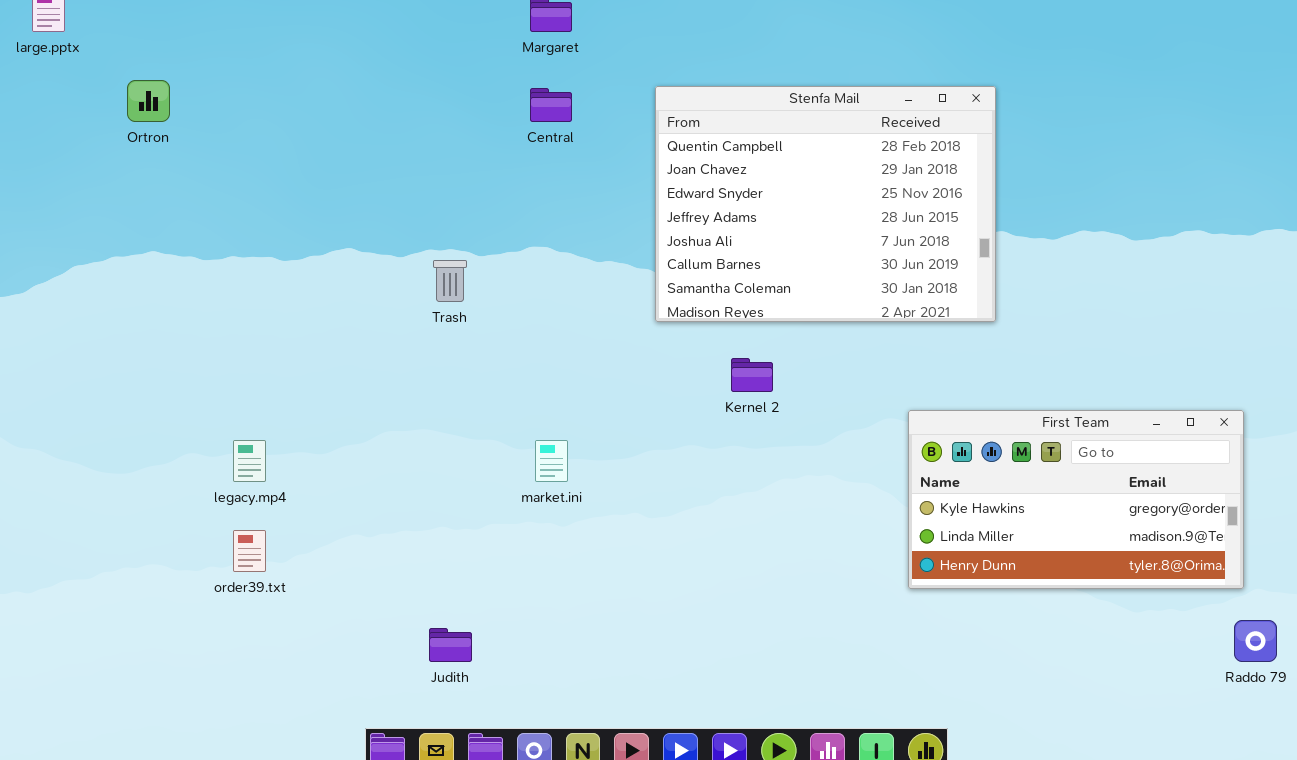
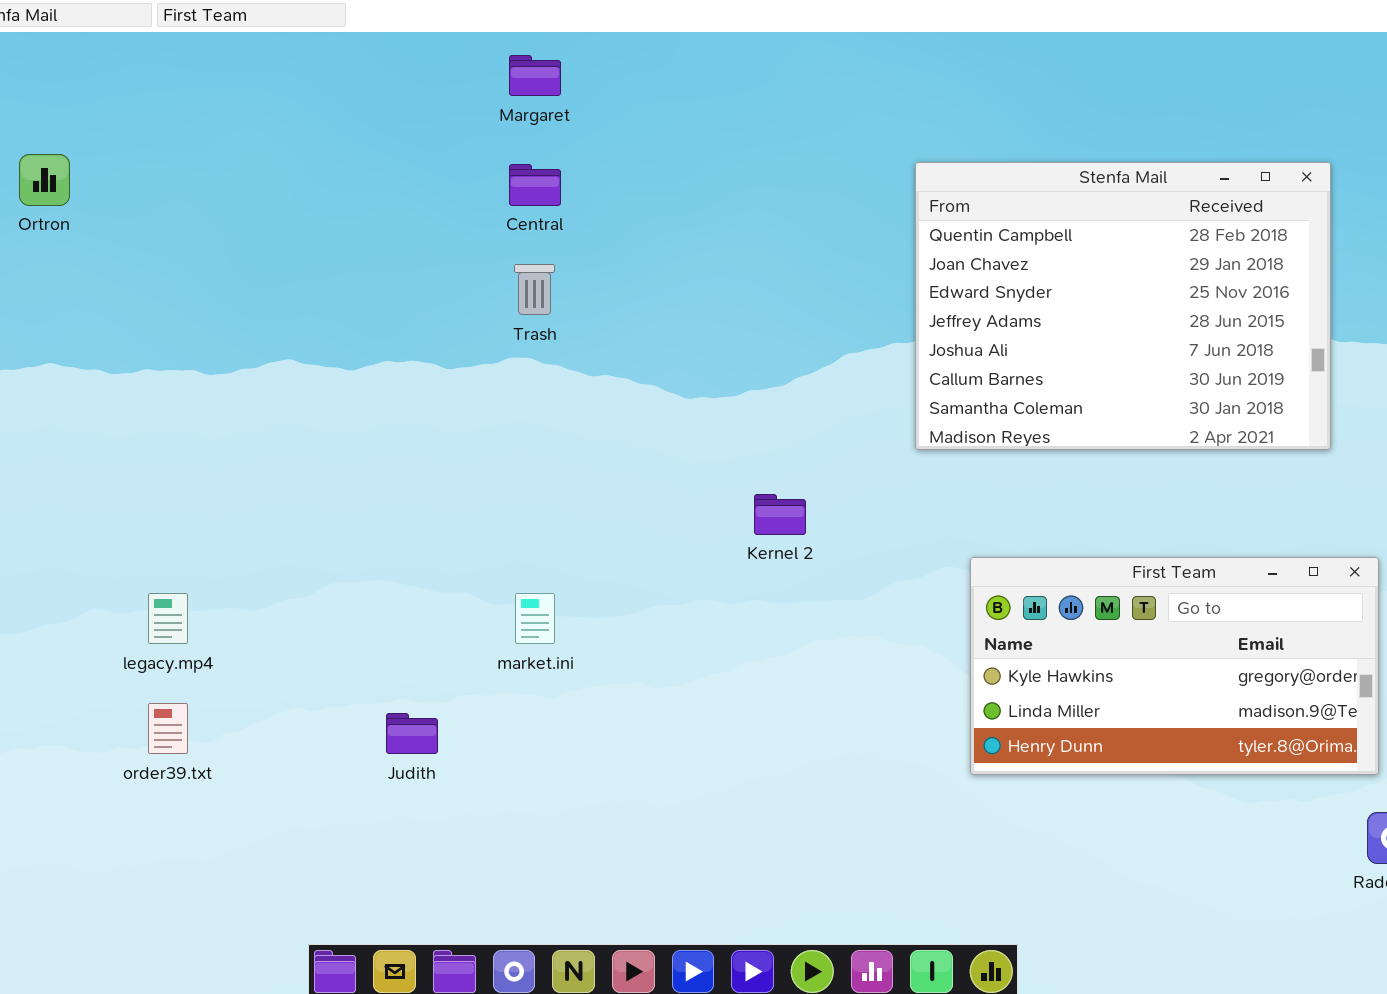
Stenfa Mail: [655,86,996,322] -> [915,162,1331,450], moved
Trash: [433,260,467,302] -> [514,264,555,315], moved
Judith: [429,628,472,662] -> [386,713,438,754], moved

